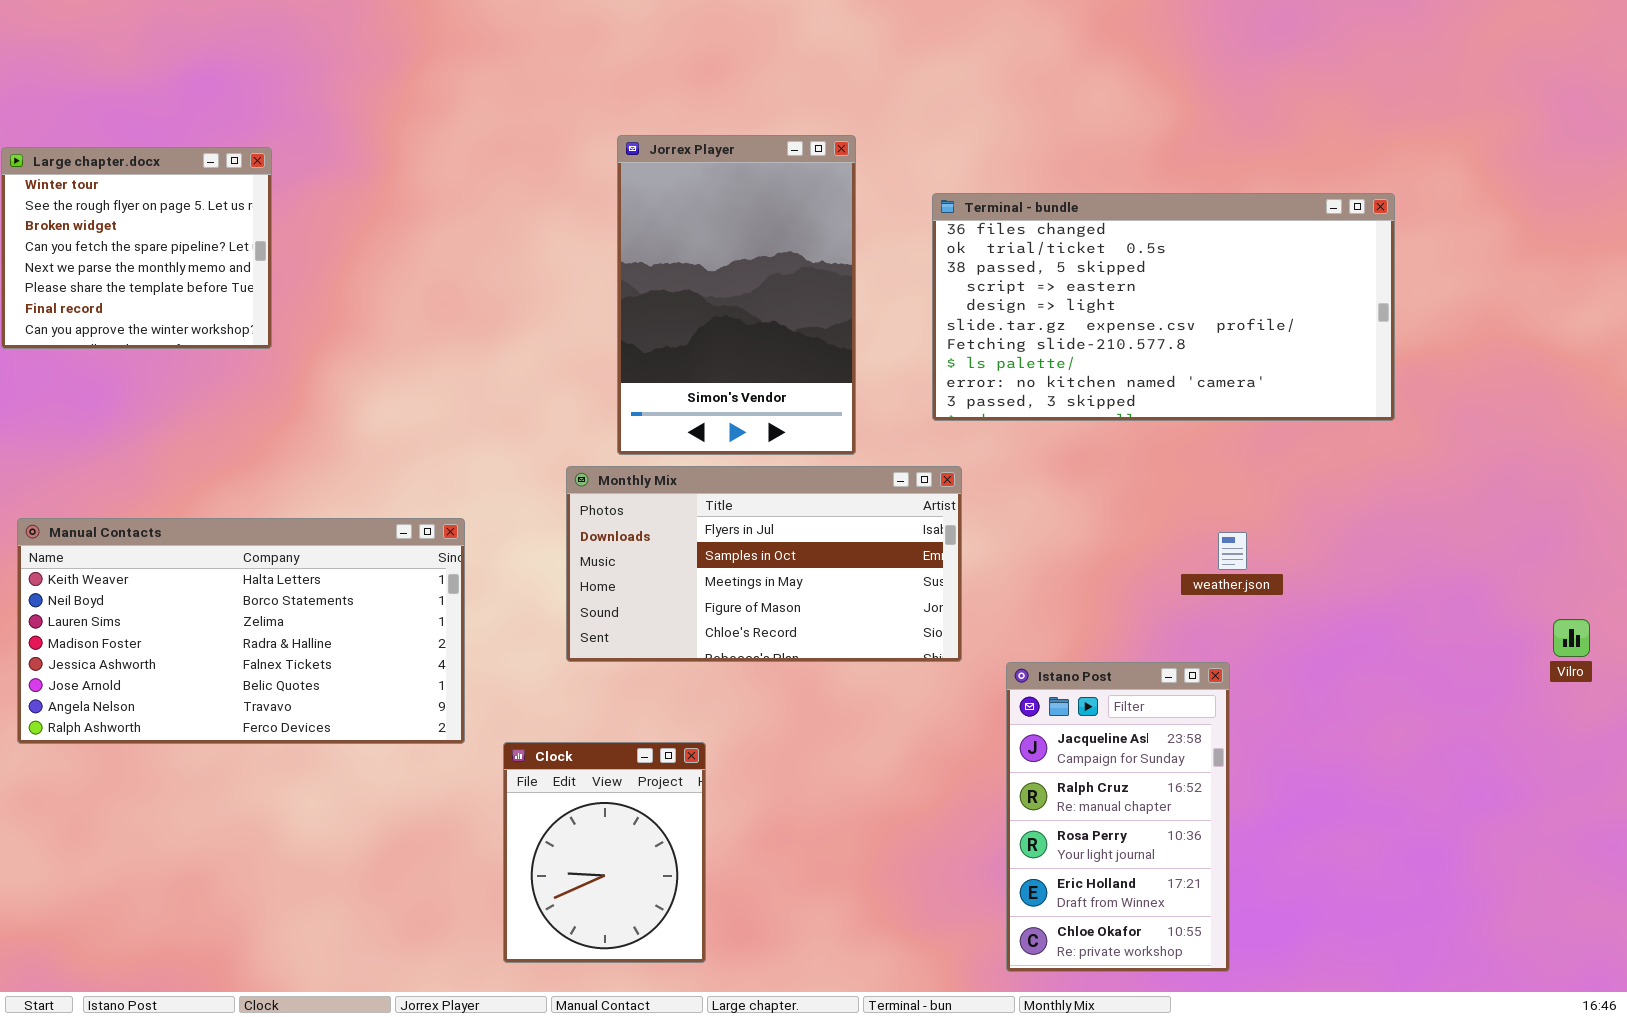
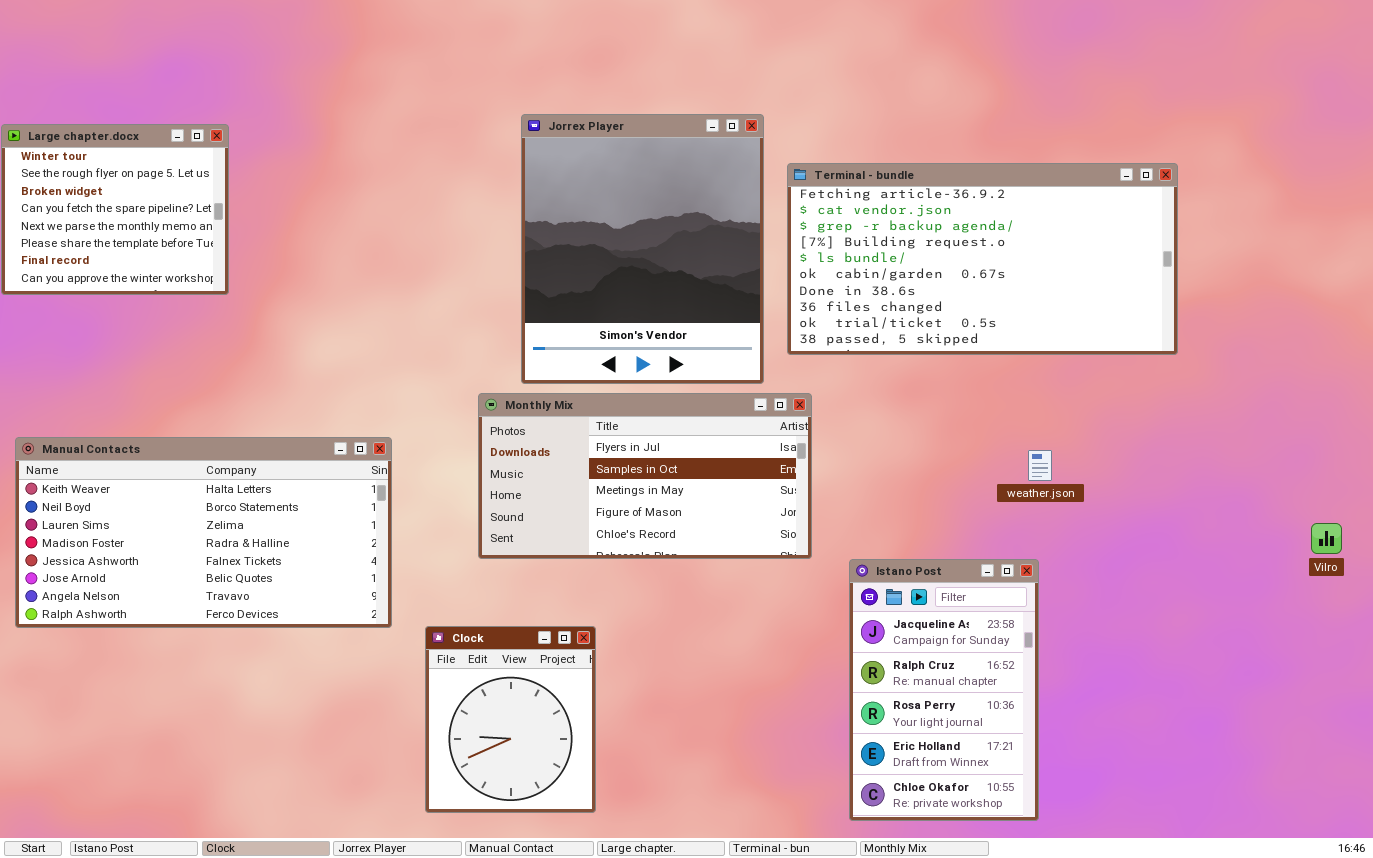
Jorrex Player: [617,135,856,455] -> [521,114,764,384], resized
Terminal - bundle: [932,193,1395,421] -> [787,163,1178,355], scrolled up 7 rows

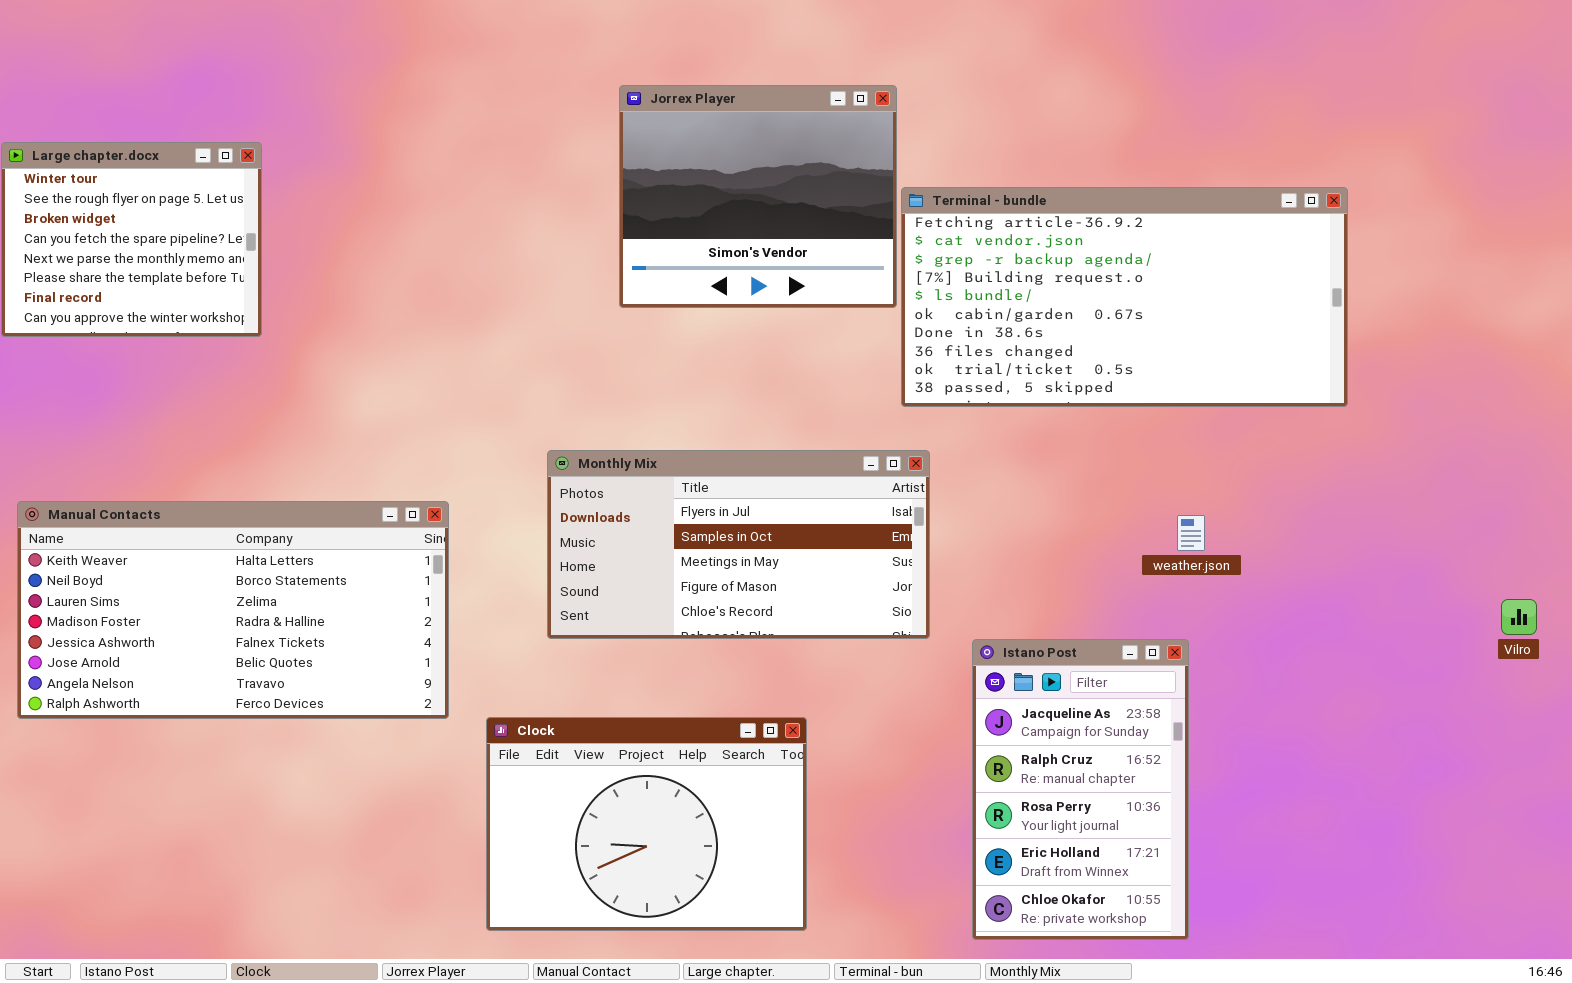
Jorrex Player: [521,114,764,384] -> [619,85,897,308], moved, resized
Clock: [425,626,596,813] -> [486,717,807,931], resized

